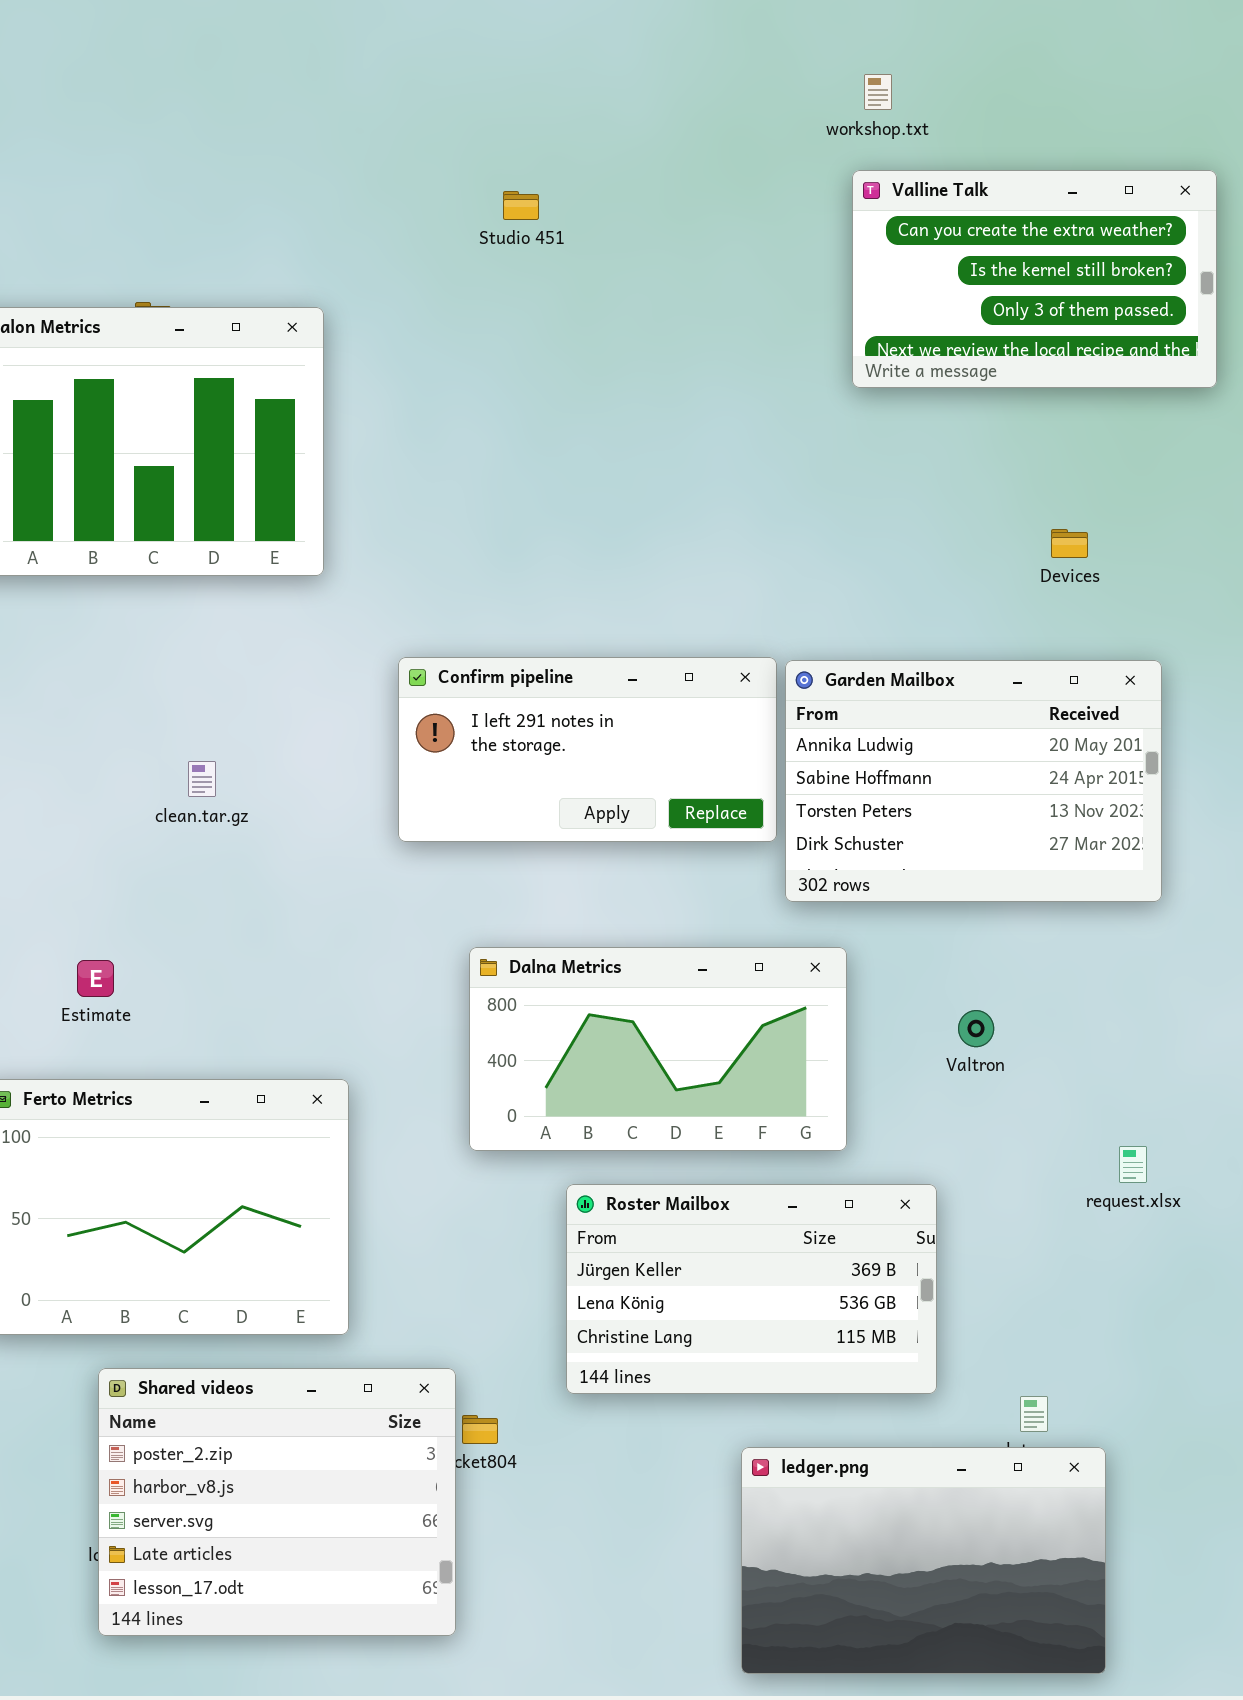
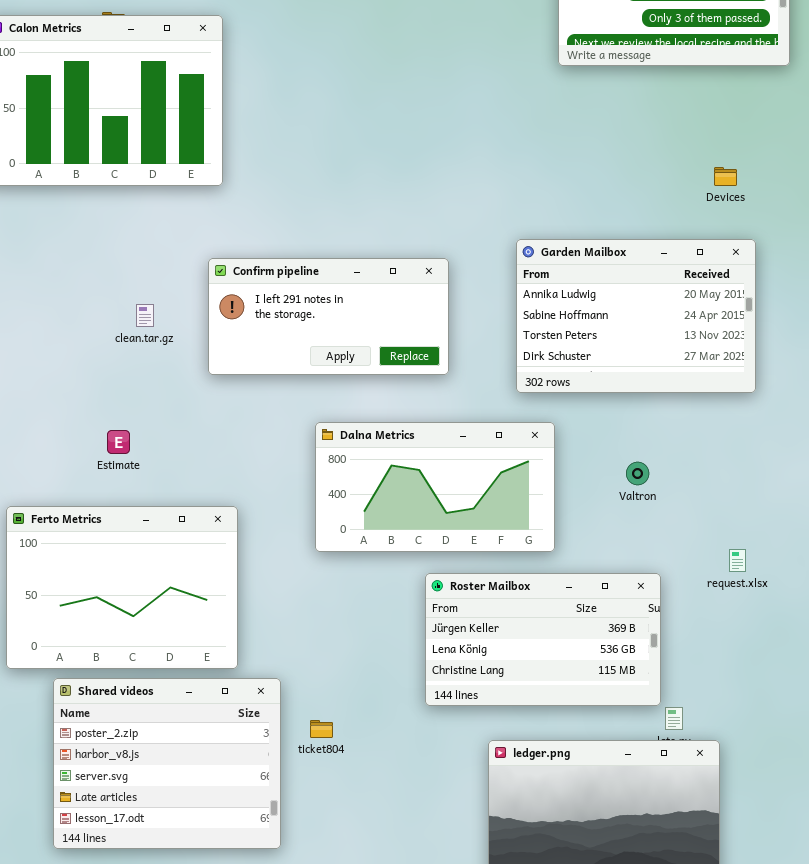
Devices: [1051,529,1088,558] -> [714,167,737,186], moved
Confirm pipeline: [398,657,777,842] -> [208,258,449,375], moved
Estimate: [77,960,114,997] -> [107,430,130,454], moved
Roster Mailbox: [566,1184,937,1394] -> [425,573,661,706], moved
Shared videos: [98,1368,456,1636] -> [53,678,281,849], moved

